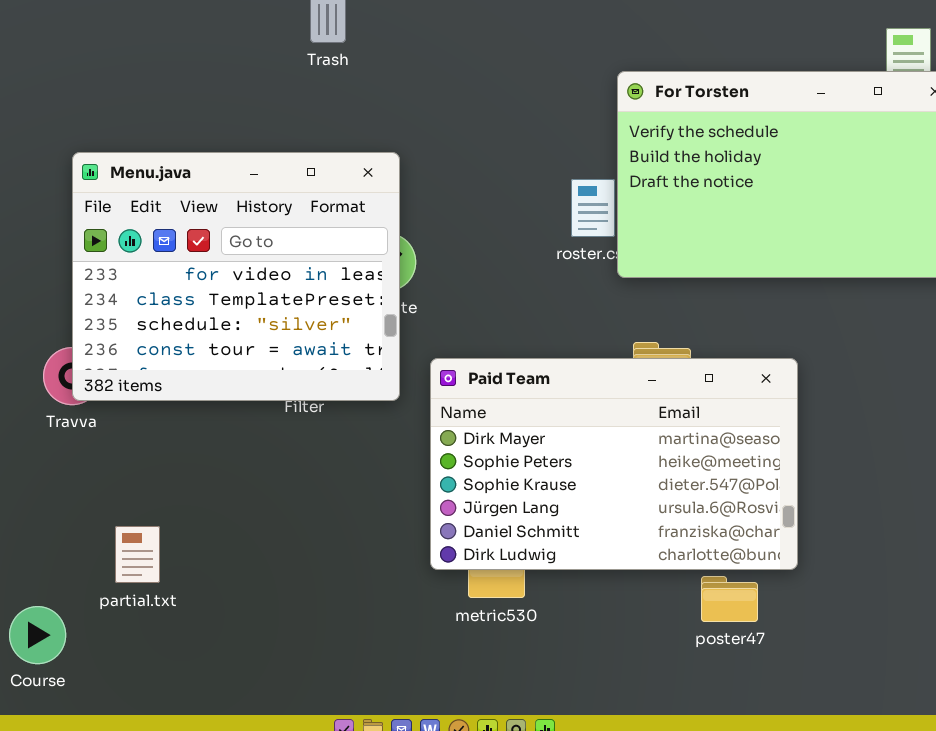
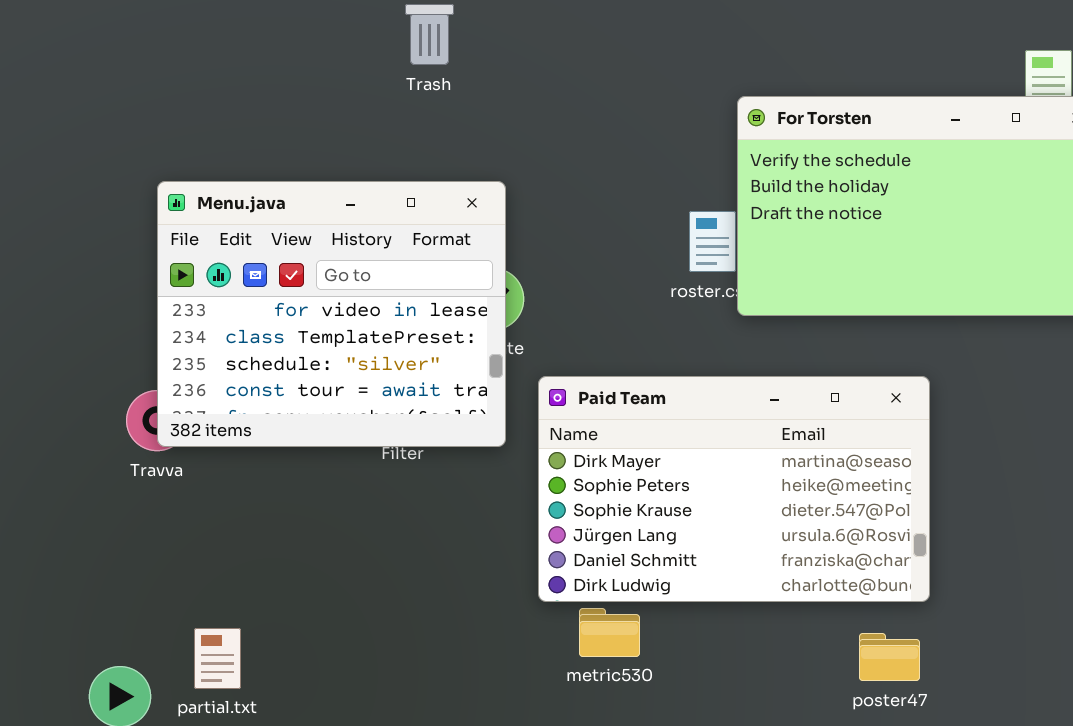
Paid Team: [430,358,798,570] -> [538,376,930,602], moved
partial.txt: [115,526,160,583] -> [194,628,241,689], moved
poster47: [701,576,758,622] -> [859,633,920,681], moved

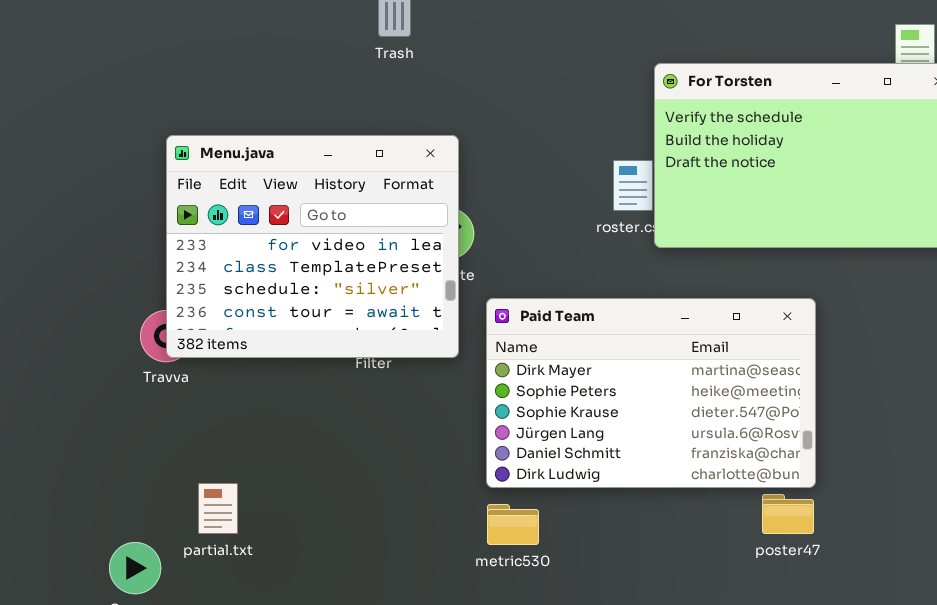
metric530: [579,608,640,657] -> [487,504,539,545], moved
partial.txt: [194,628,241,689] -> [198,483,238,534], moved
poster47: [859,633,920,681] -> [762,494,814,534], moved

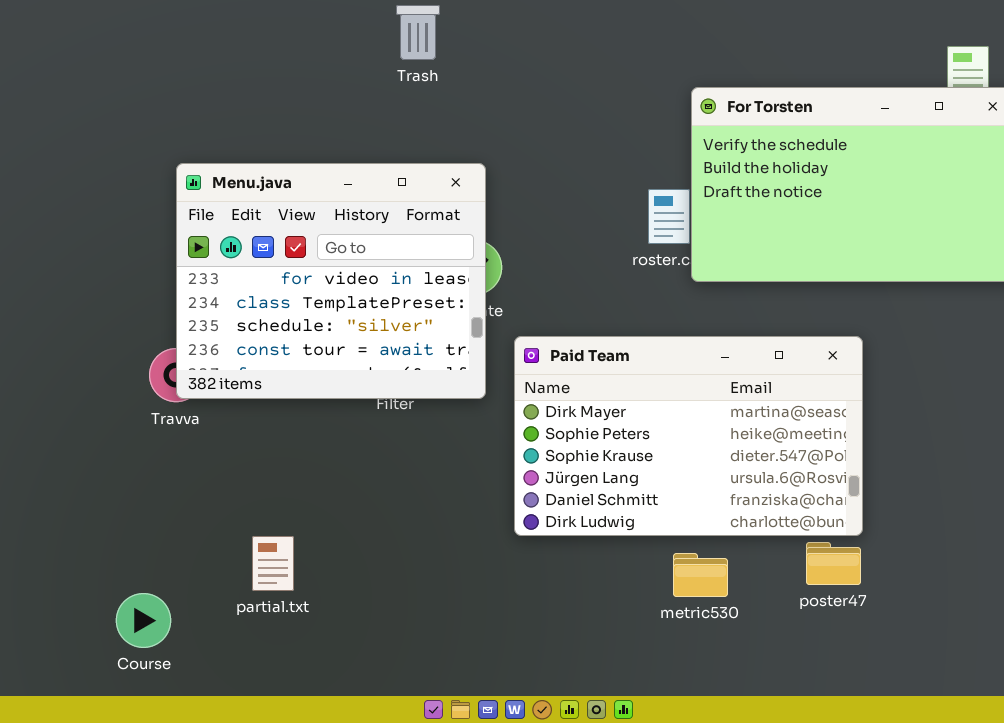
partial.txt: [198,483,238,534] -> [252,536,294,591], moved
metric530: [487,504,539,545] -> [673,553,728,597], moved

